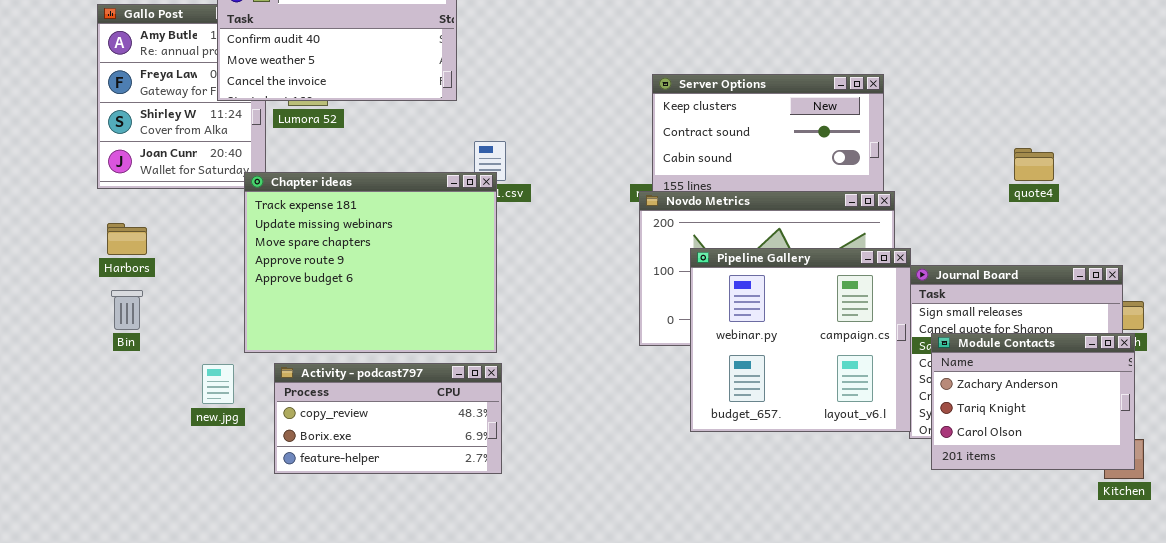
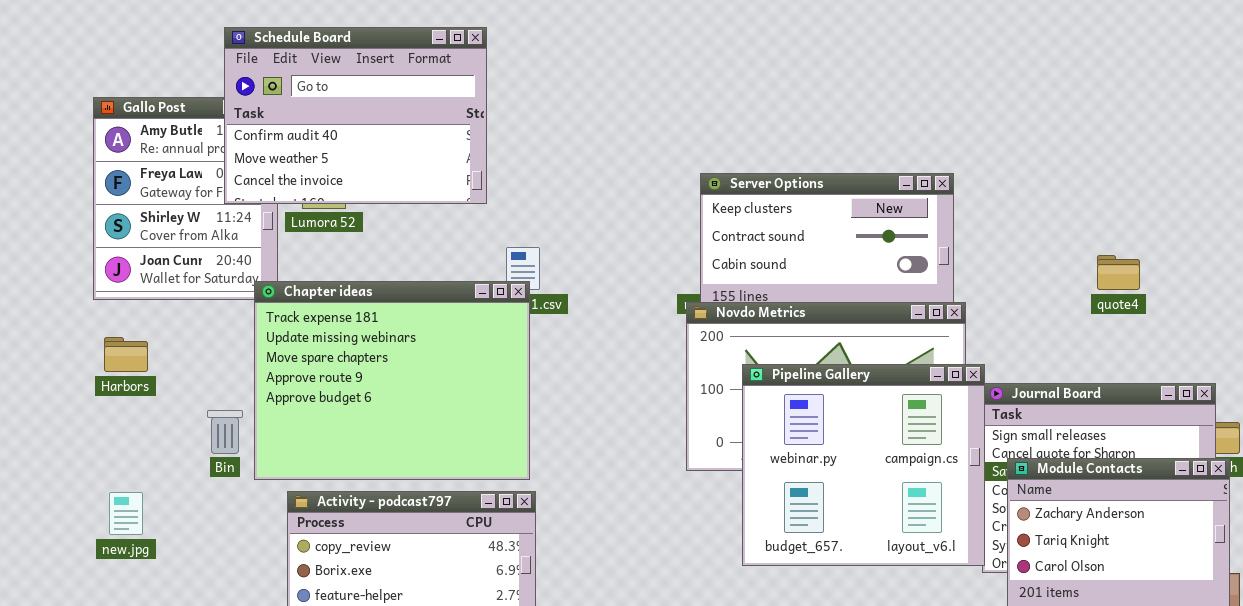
Bin: [111,290,143,330] -> [207,410,243,454], moved
new.jpg: [202,364,234,404] -> [109,492,143,535], moved

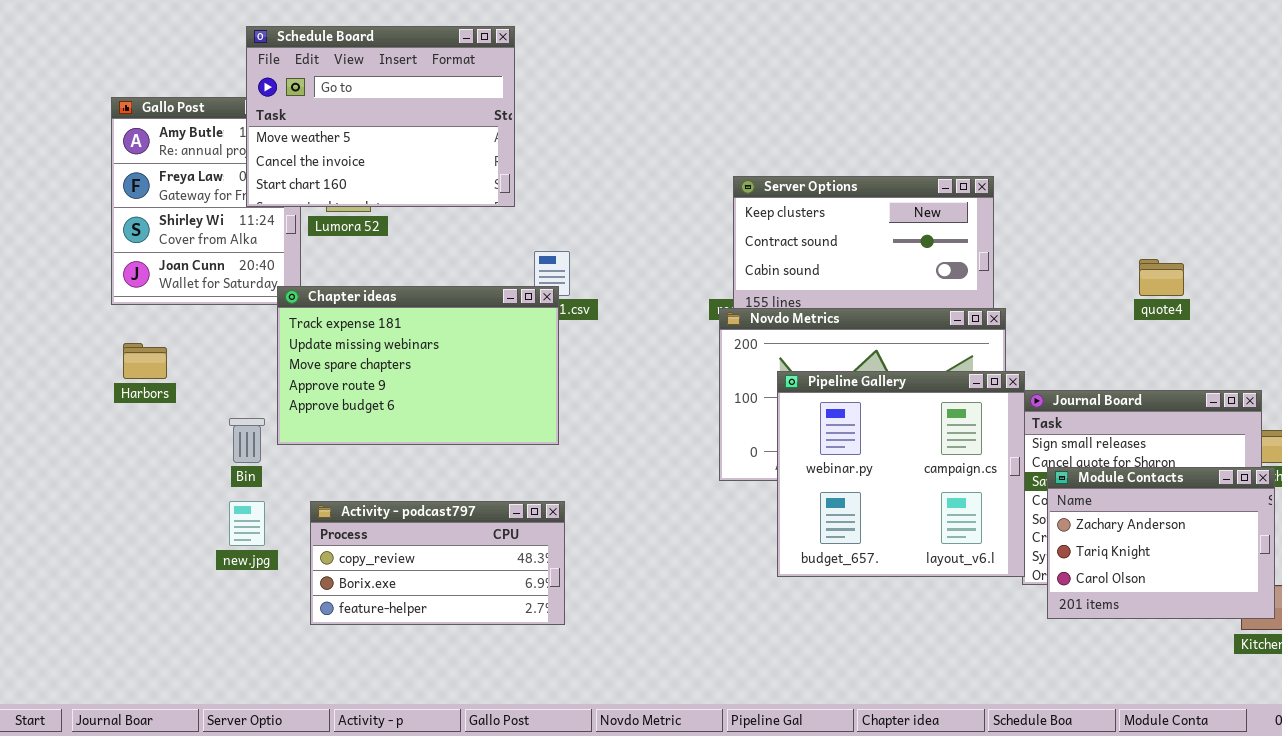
Schedule Board: [224,27,487,204] -> [246,26,515,207], scrolled down 1 row
Chapter ideas: [254,281,530,480] -> [277,286,559,445], resized
new.jpg: [109,492,143,535] -> [229,501,265,546], moved

